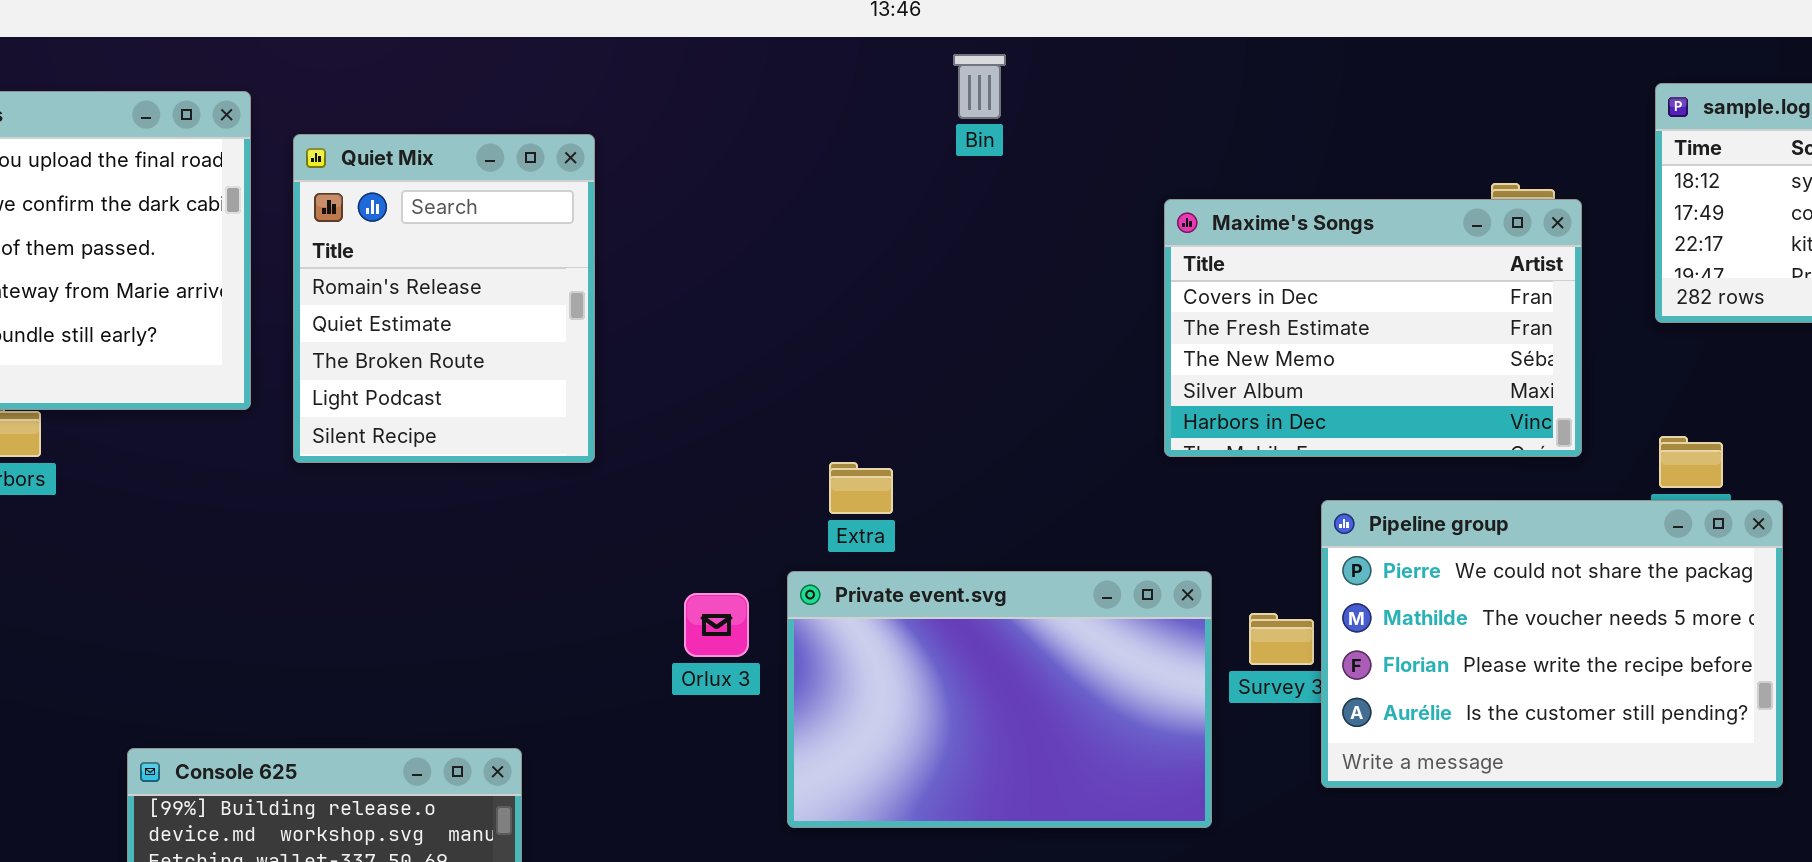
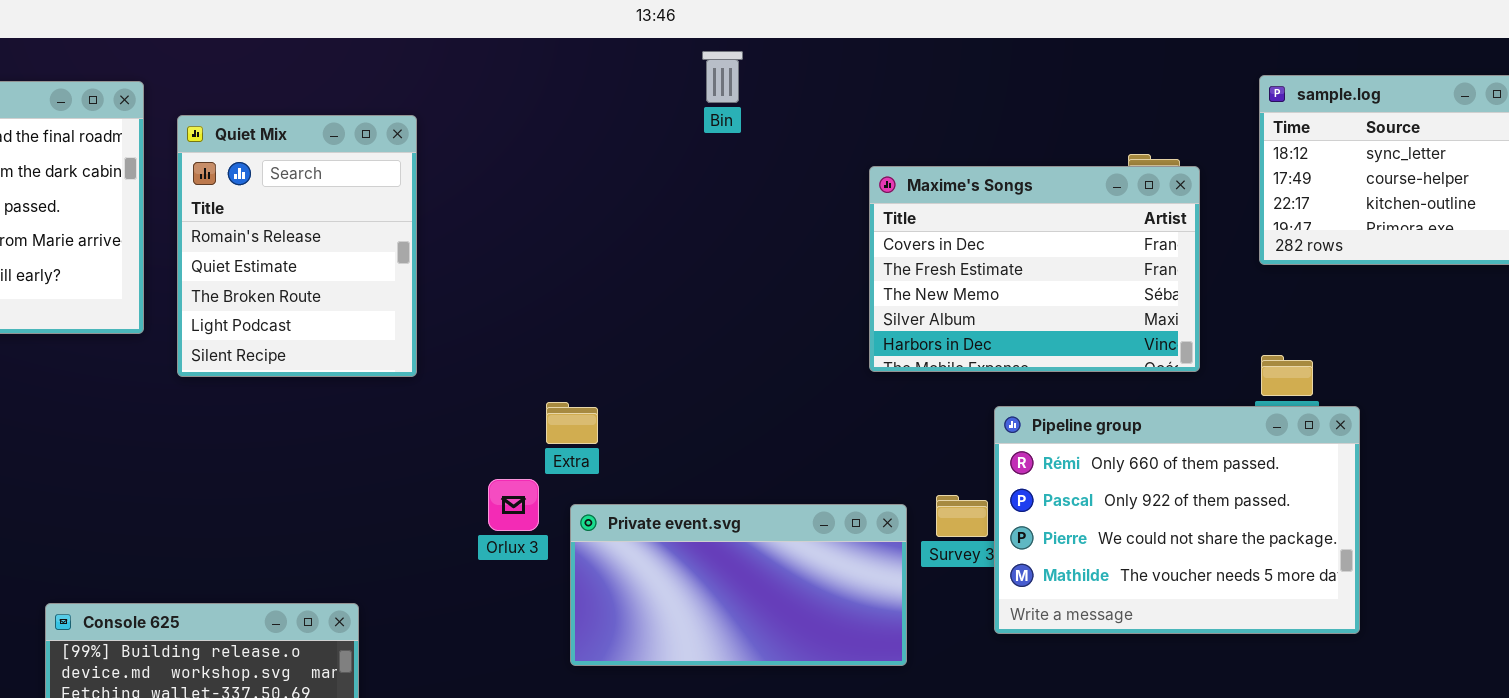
Extra: [829,462,893,514] -> [546,402,598,444], moved
Pipeline group: [1321,500,1783,788] -> [994,406,1360,634], scrolled up 2 rows
Private event.svg: [787,571,1212,828] -> [570,504,907,666], resized

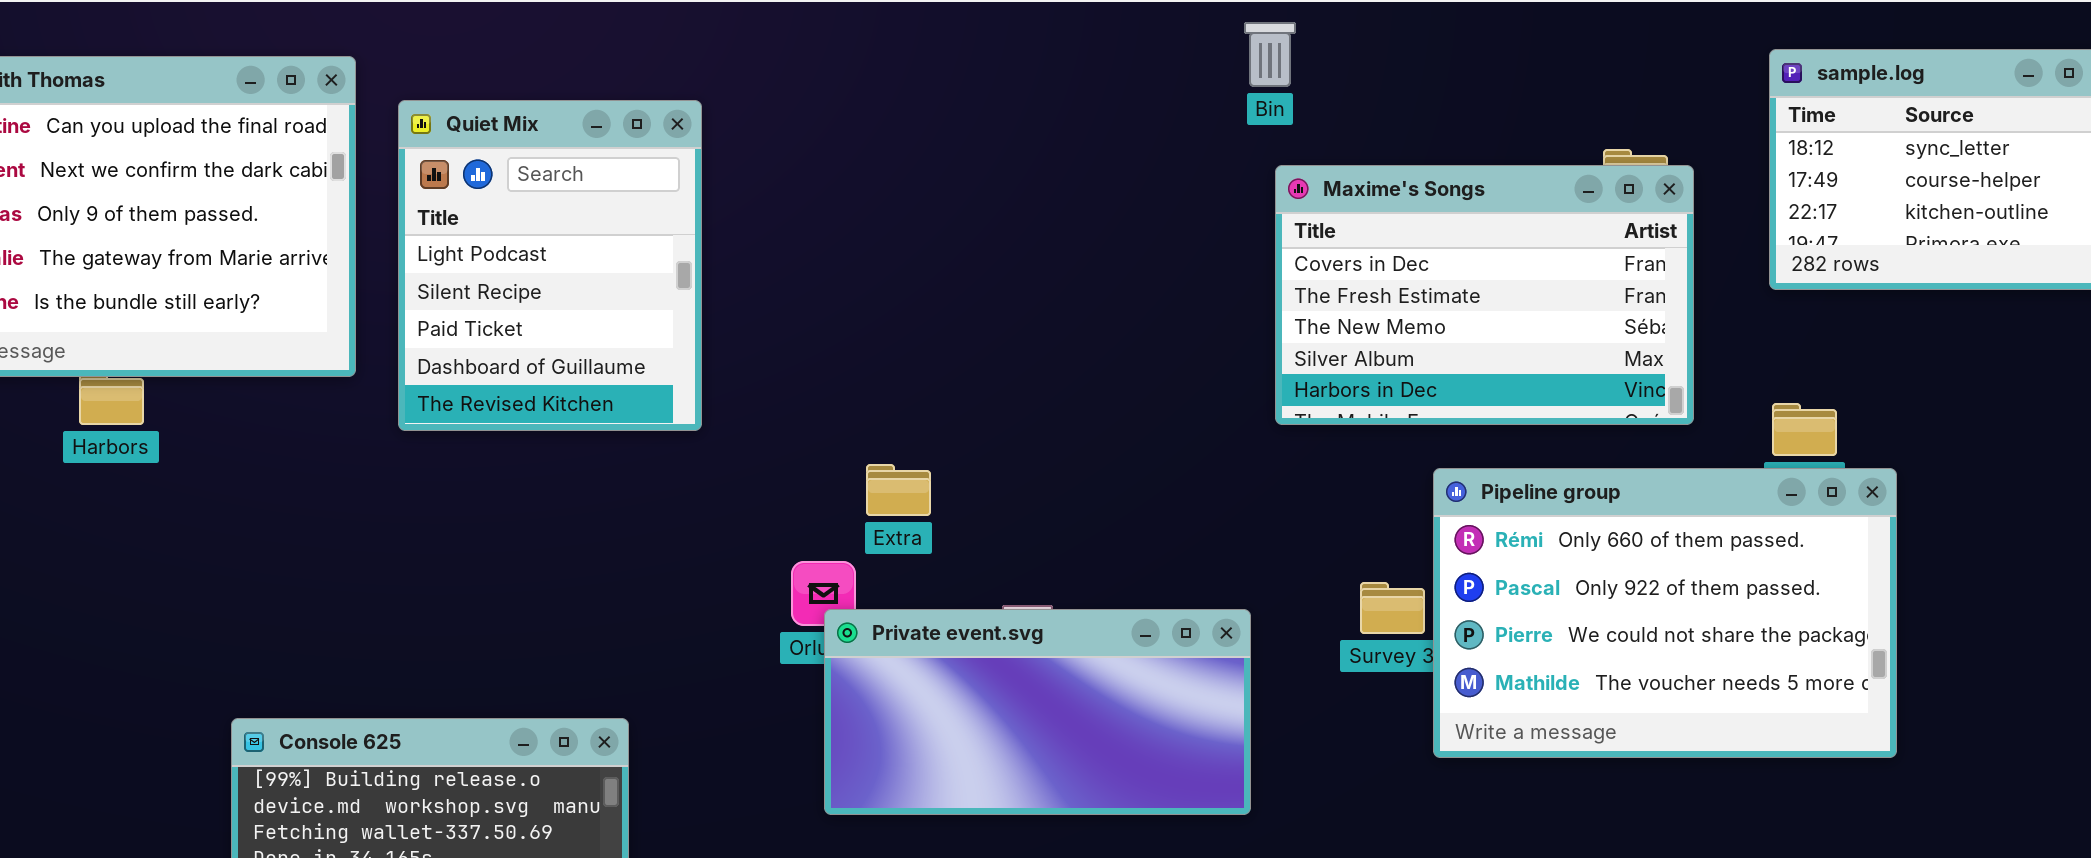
Bin: [702,51,743,103] -> [1244,22,1296,87], moved
Quiet Mix: [177,115,417,377] -> [398,100,702,431], scrolled down 3 rows
Private event.svg: [570,504,907,666] -> [824,609,1251,815], moved

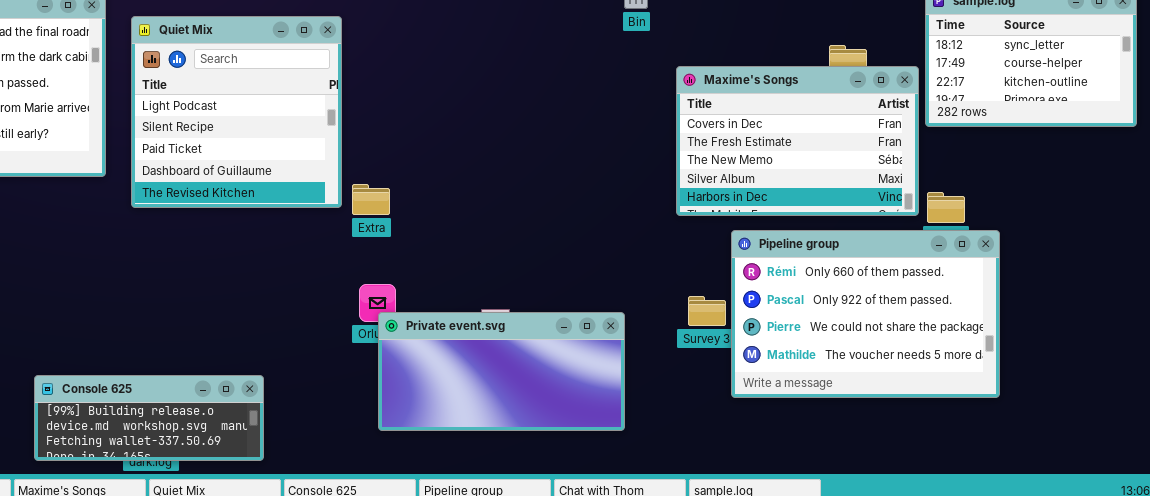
Quiet Mix: [398,100,702,431] -> [131,16,342,208], resized
Maxime's Songs: [1275,165,1694,425] -> [676,66,919,216], moved
Extra: [866,464,931,516] -> [352,184,390,215], moved

